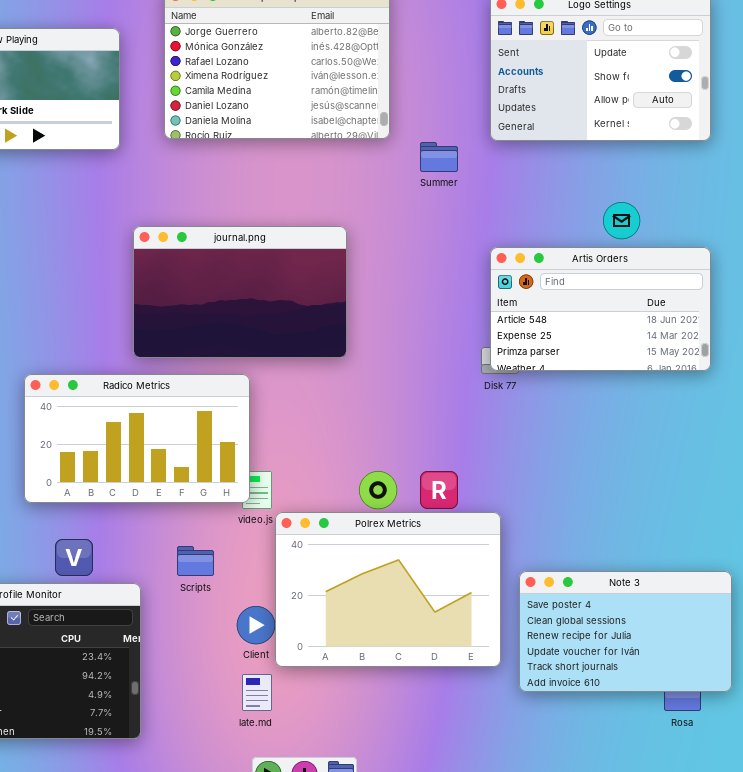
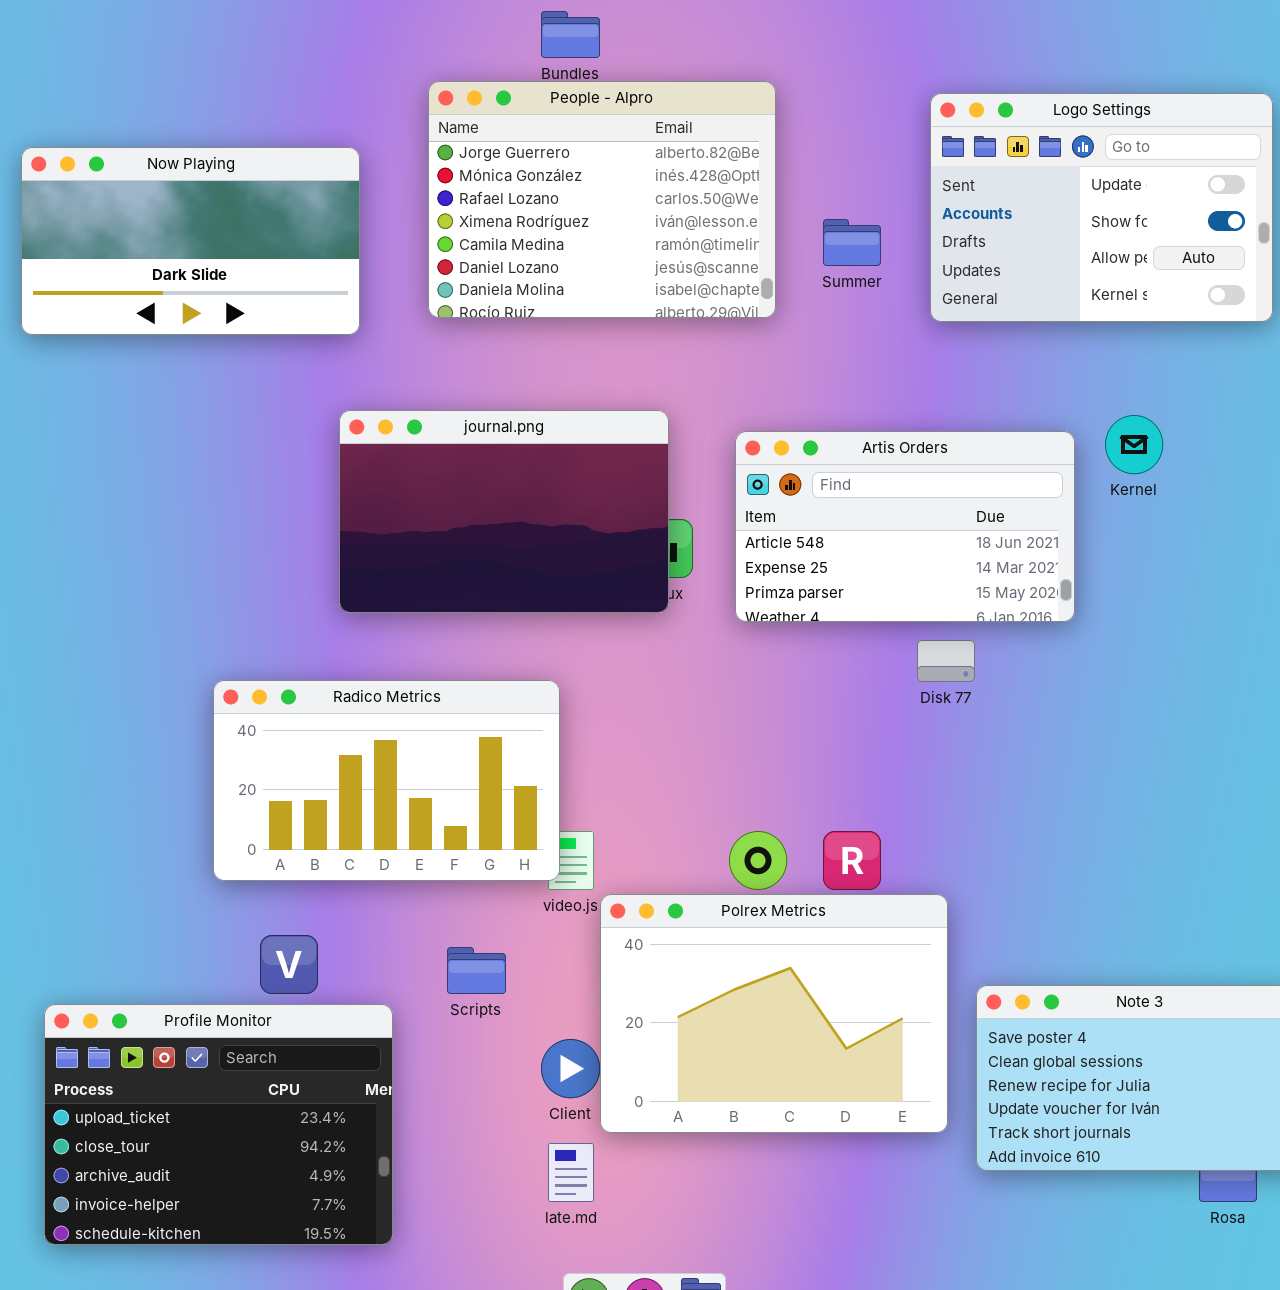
Summer: [420,142,458,172] -> [823,219,881,266], moved
journal.png: [133,226,347,358] -> [339,410,669,613], moved
Artis Orders: [490,247,711,371] -> [735,431,1075,622], moved

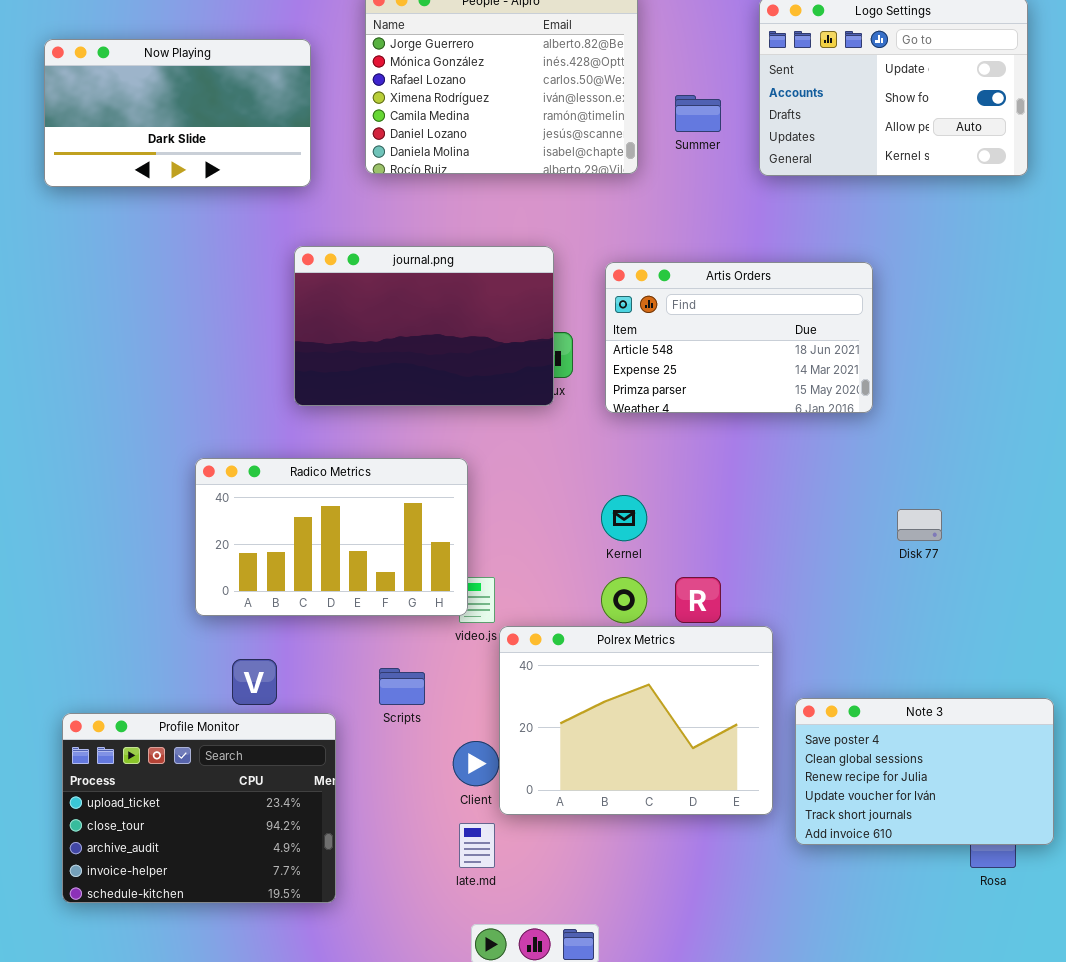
Kernel: [1105,415,1163,474] -> [601,495,647,541], moved
Disk 77: [917,640,975,682] -> [897,509,942,541], moved

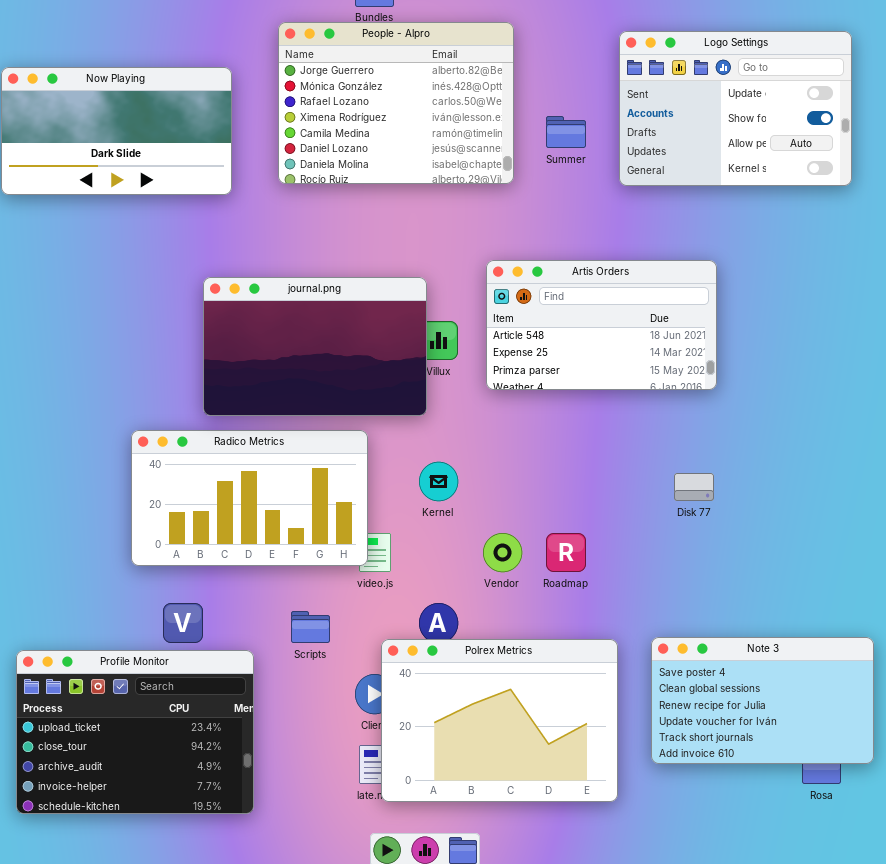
journal.png: [294,246,554,406] -> [203,277,427,416], moved
Kernel: [601,495,647,541] -> [419,462,458,501], moved
Disk 77: [897,509,942,541] -> [674,473,714,501], moved
Polrex Metrics: [499,626,773,815] -> [381,639,618,802], moved

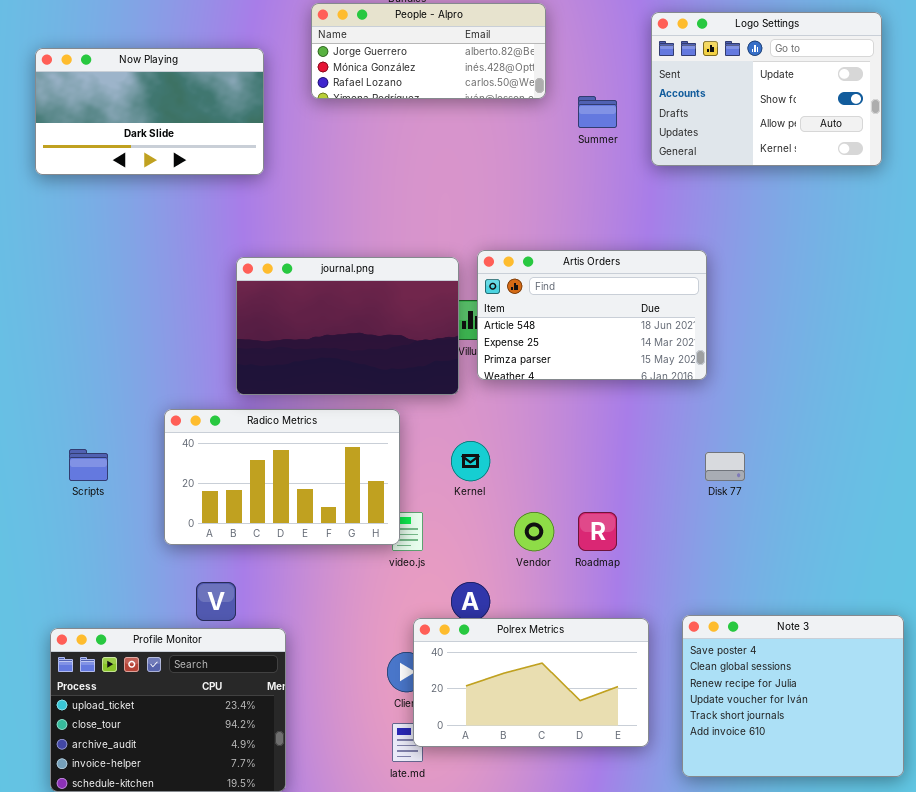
People - Alpro: [278,22,514,184] -> [311,3,546,99], resized
Artis Orders: [486,260,717,390] -> [477,250,707,380], moved
Scripts: [291,611,330,643] -> [69,449,108,481], moved
Note 3: [651,637,874,764] -> [682,615,904,777], resized
Polrex Metrics: [381,639,618,802] -> [413,618,649,747], resized

